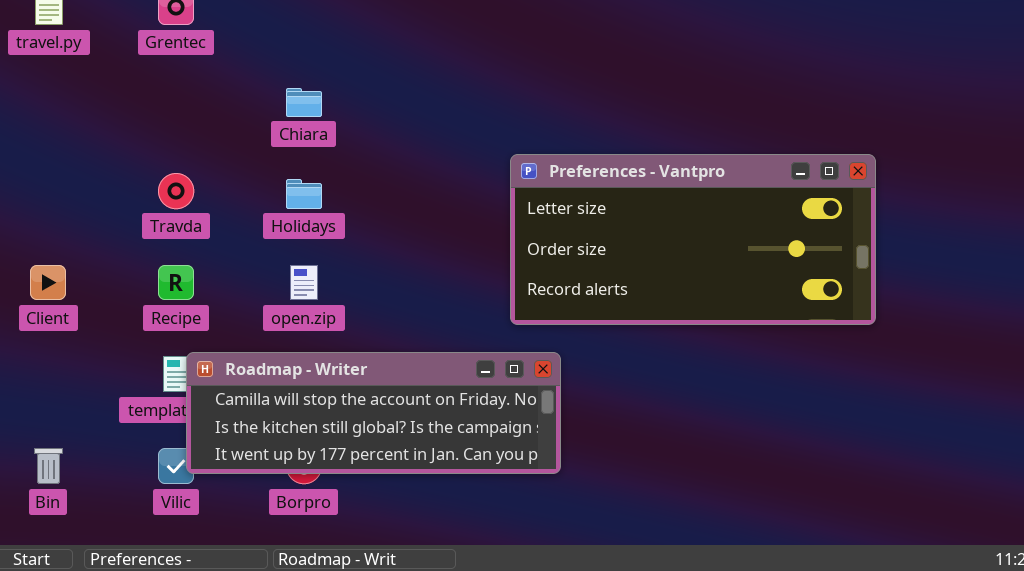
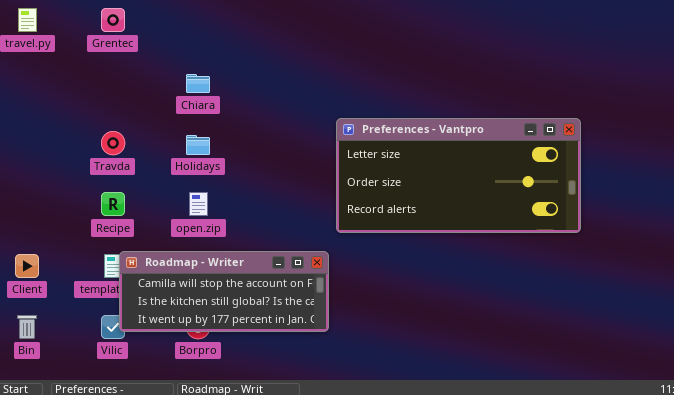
Client: [30,265,66,300] -> [15,254,39,278], moved
Roadmap - Writer: [186,352,561,474] -> [119,251,329,332], resized

